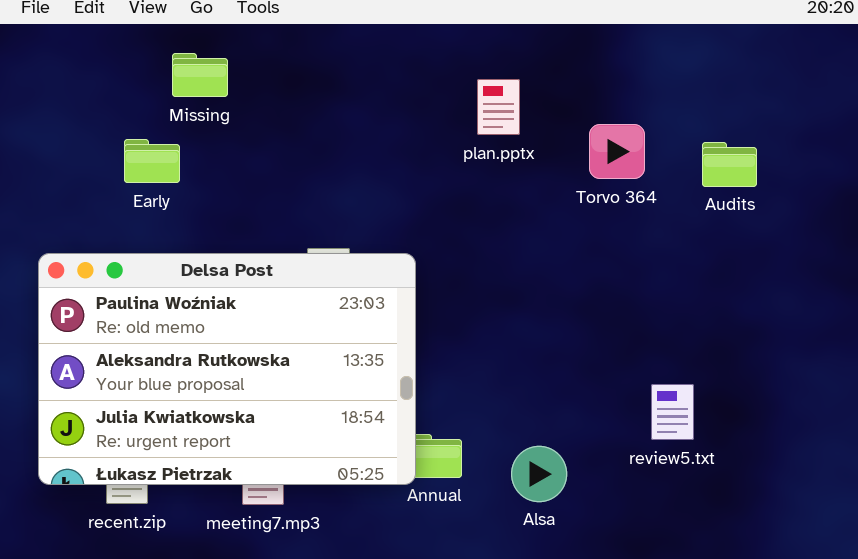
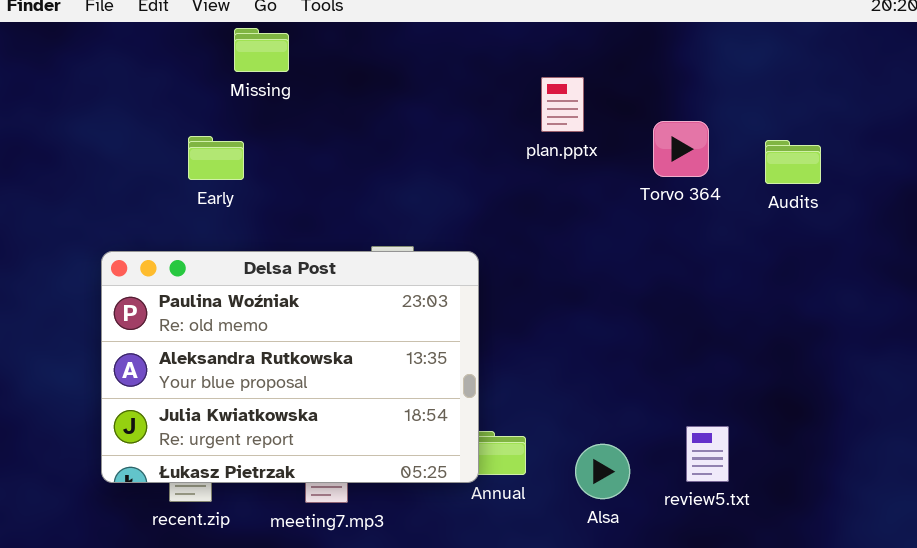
Missing: [172,53,228,97] -> [234,28,289,72], moved
review5.txt: [651,384,694,440] -> [686,426,729,482], moved

